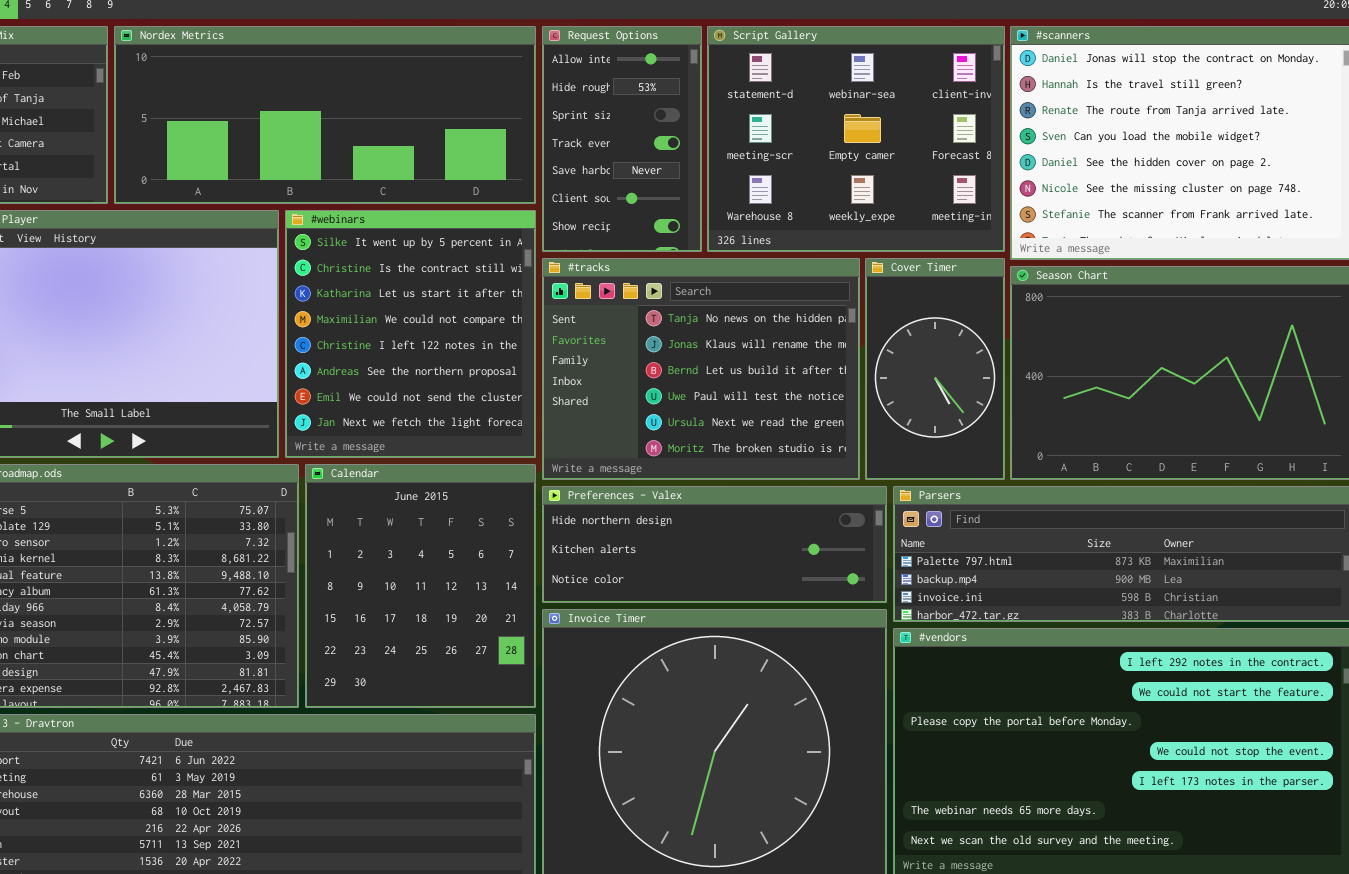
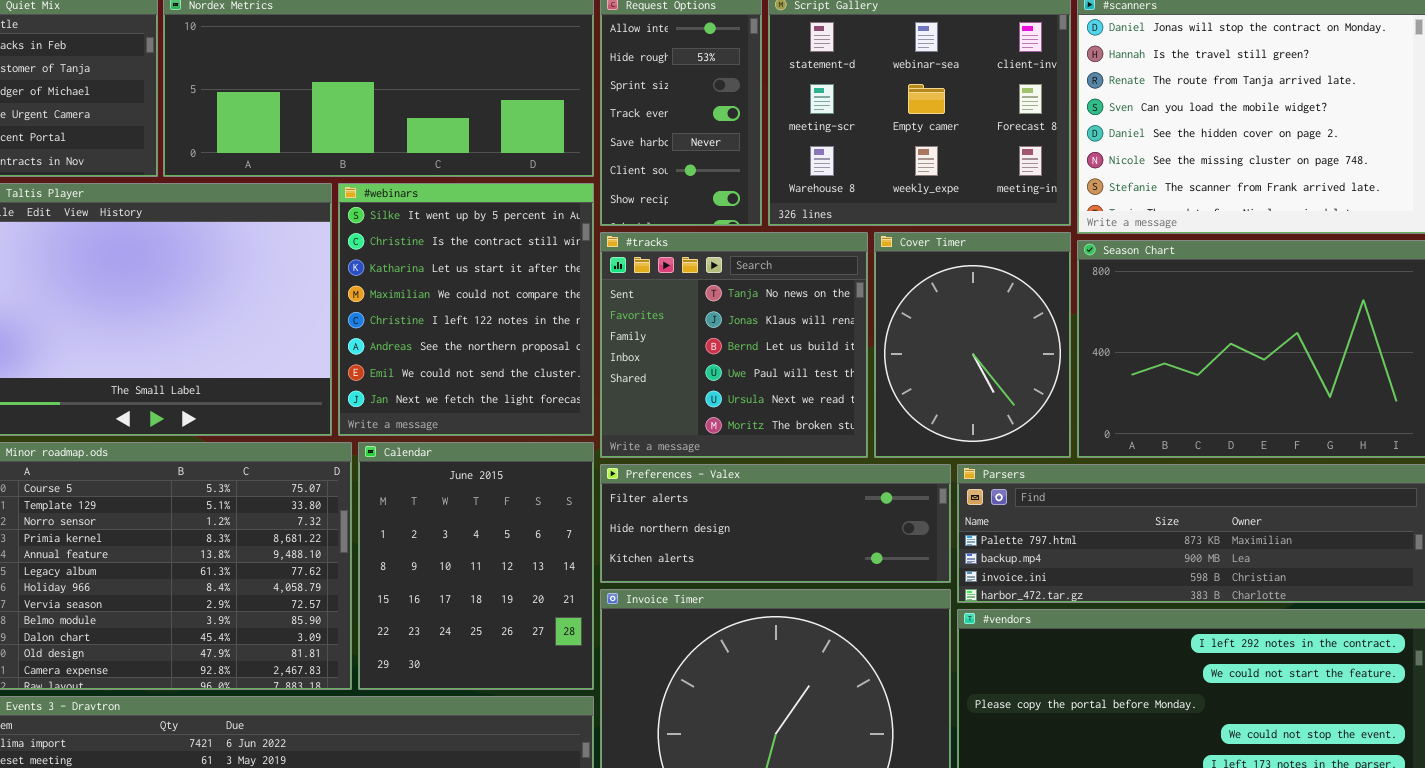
#tracks: [542,258,860,480] -> [600,232,868,458], resized
Cover Timer: [865,258,1005,480] -> [874,232,1071,458], resized
Preferences - Valex: [542,486,887,603] -> [600,464,951,583], scrolled up 1 row

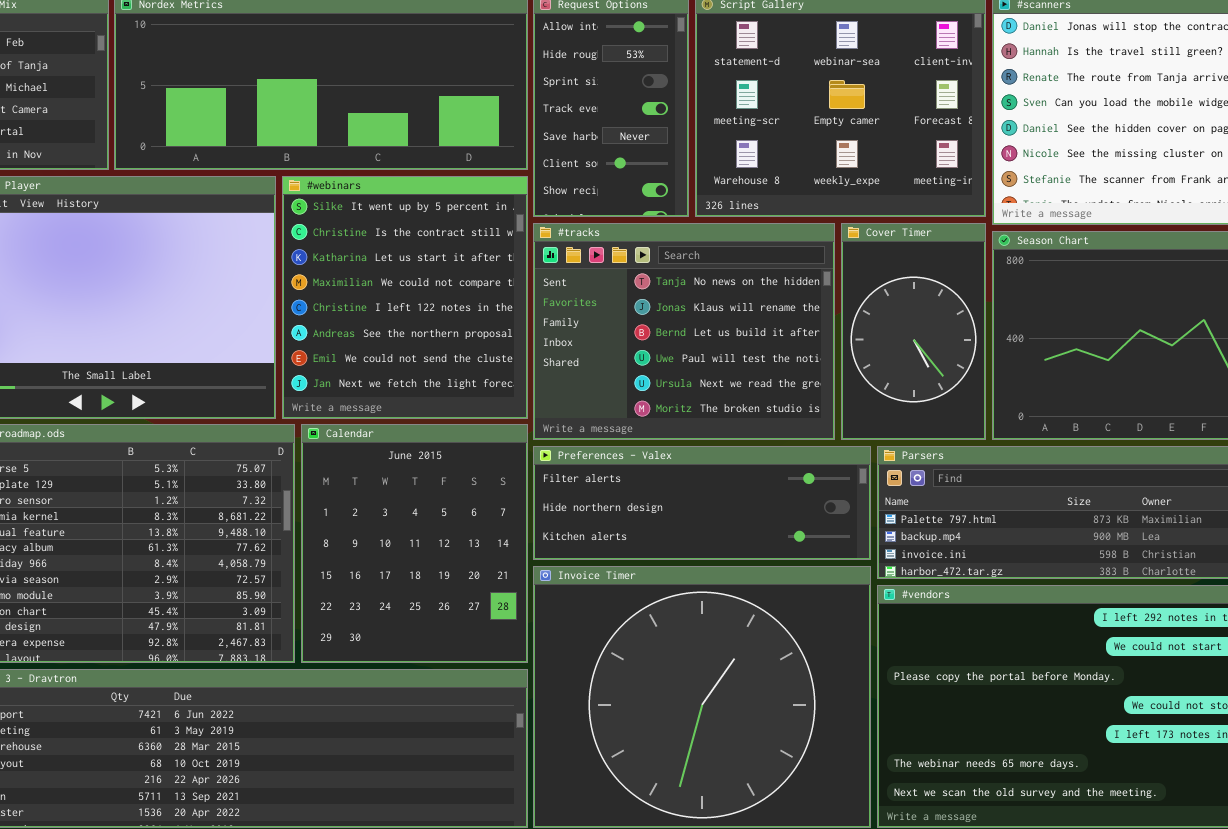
#tracks: [600,232,868,458] -> [533,223,835,440], resized
Cover Timer: [874,232,1071,458] -> [841,223,986,440], resized

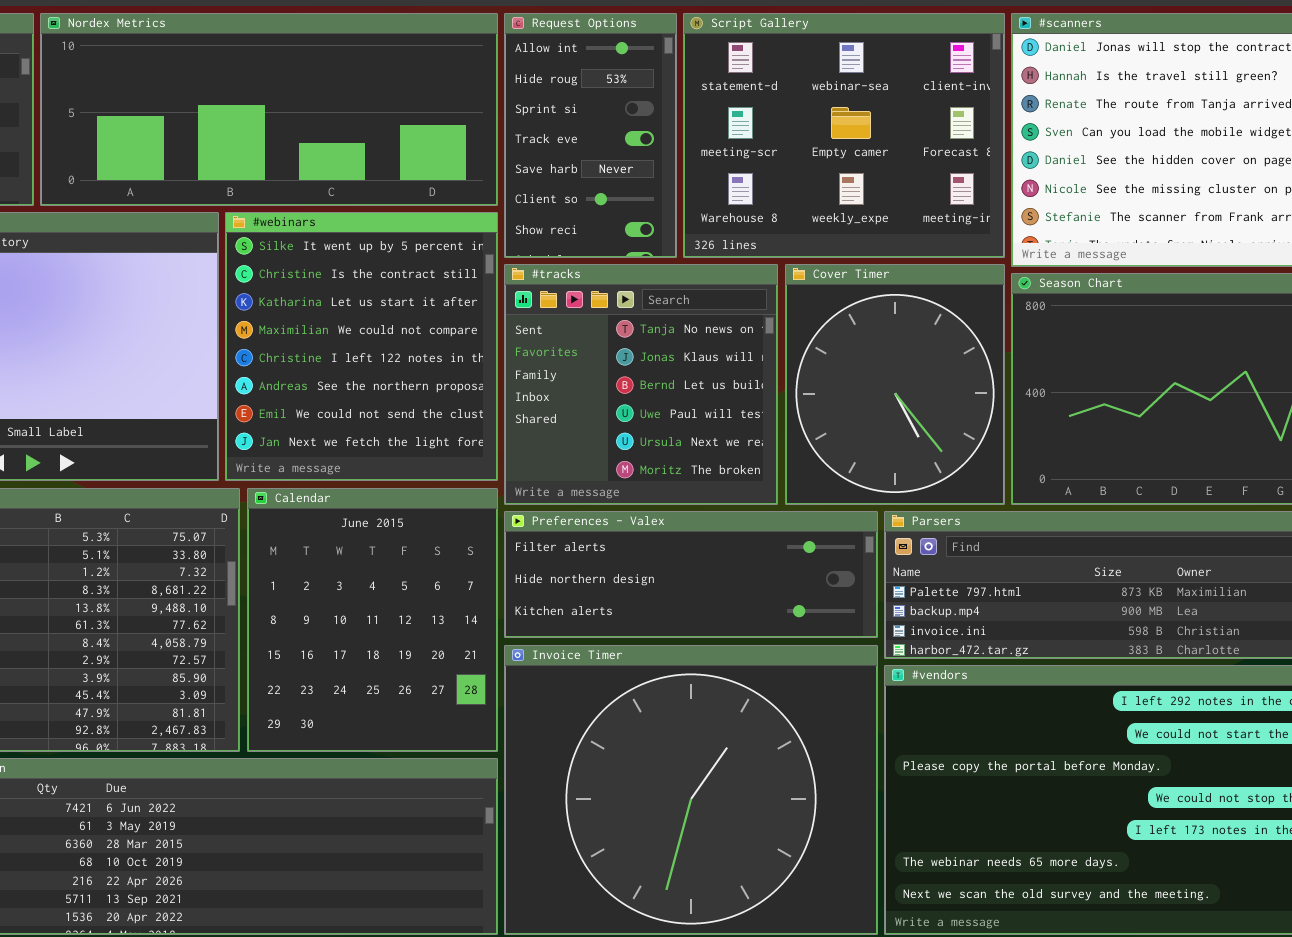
#tracks: [533,223,835,440] -> [504,264,778,505], resized
Cover Timer: [841,223,986,440] -> [785,264,1005,505], resized

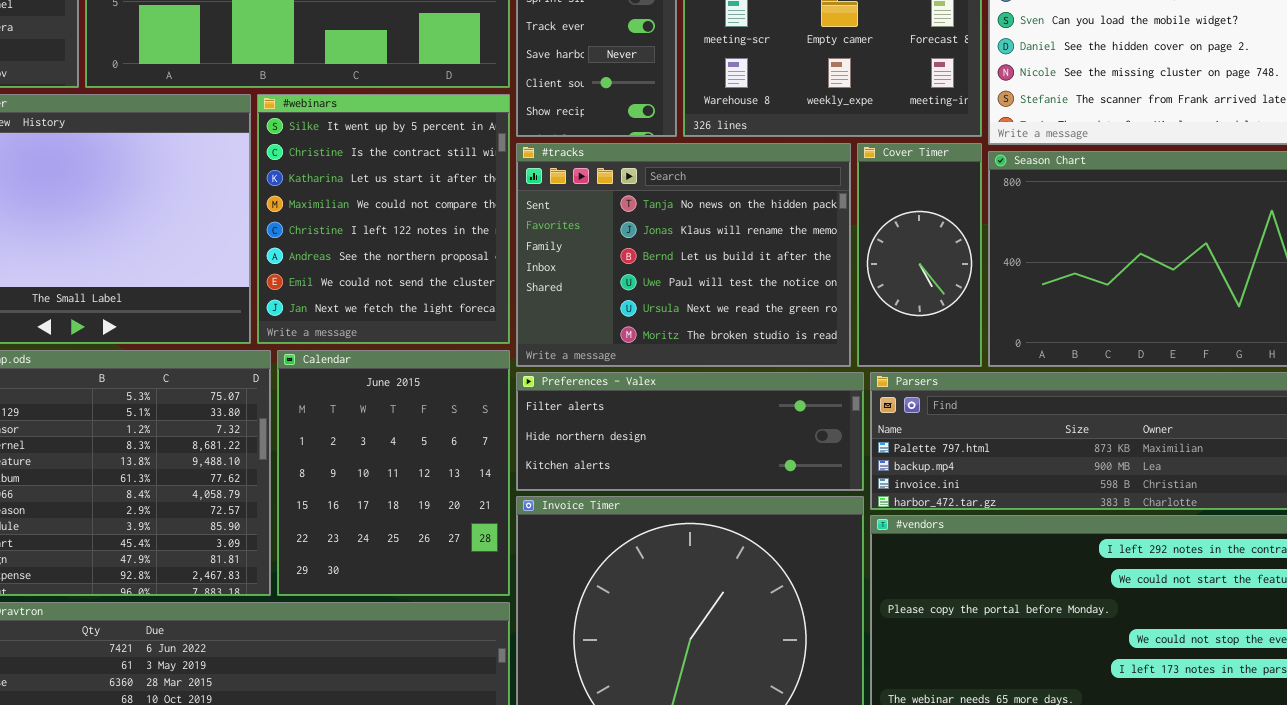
#tracks: [504,264,778,505] -> [516,143,851,367], resized
Cover Timer: [785,264,1005,505] -> [857,143,982,367], resized

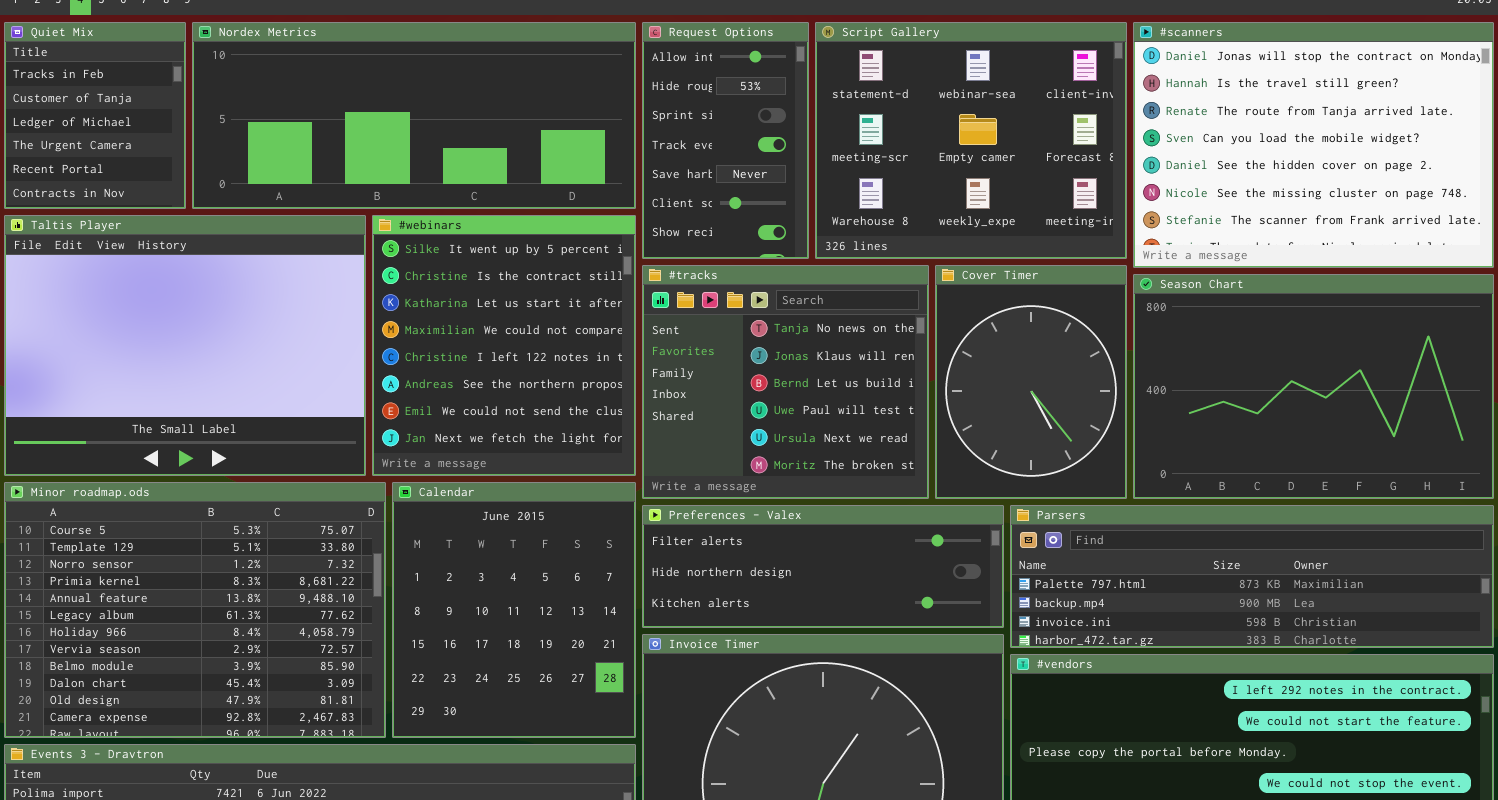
#tracks: [516,143,851,367] -> [642,265,929,499], resized
Cover Timer: [857,143,982,367] -> [935,265,1127,499], resized

